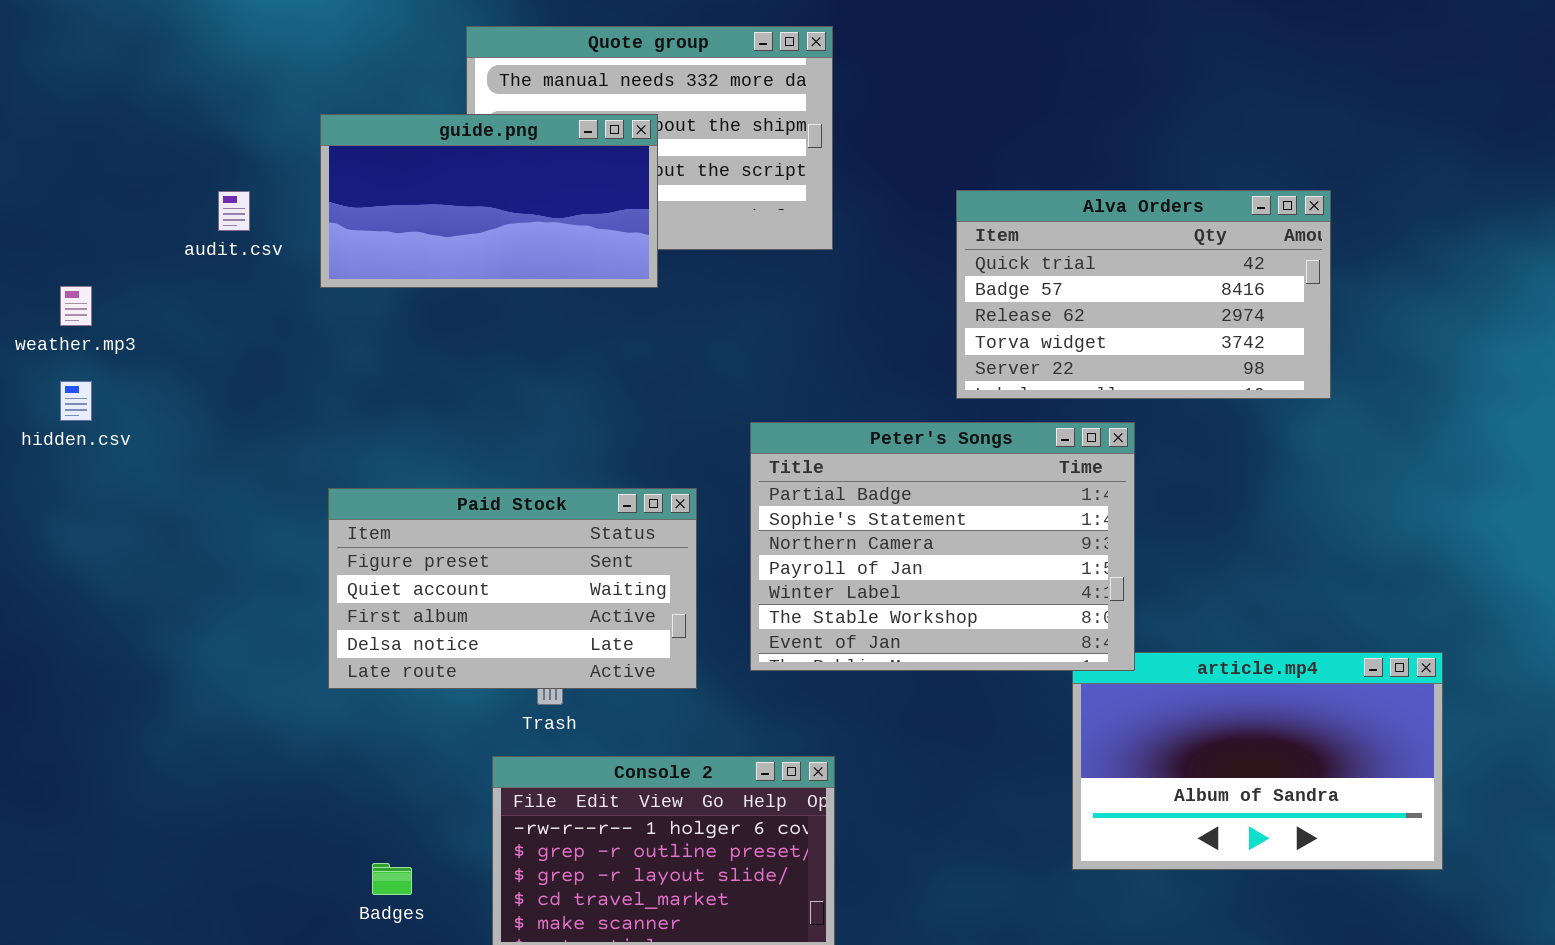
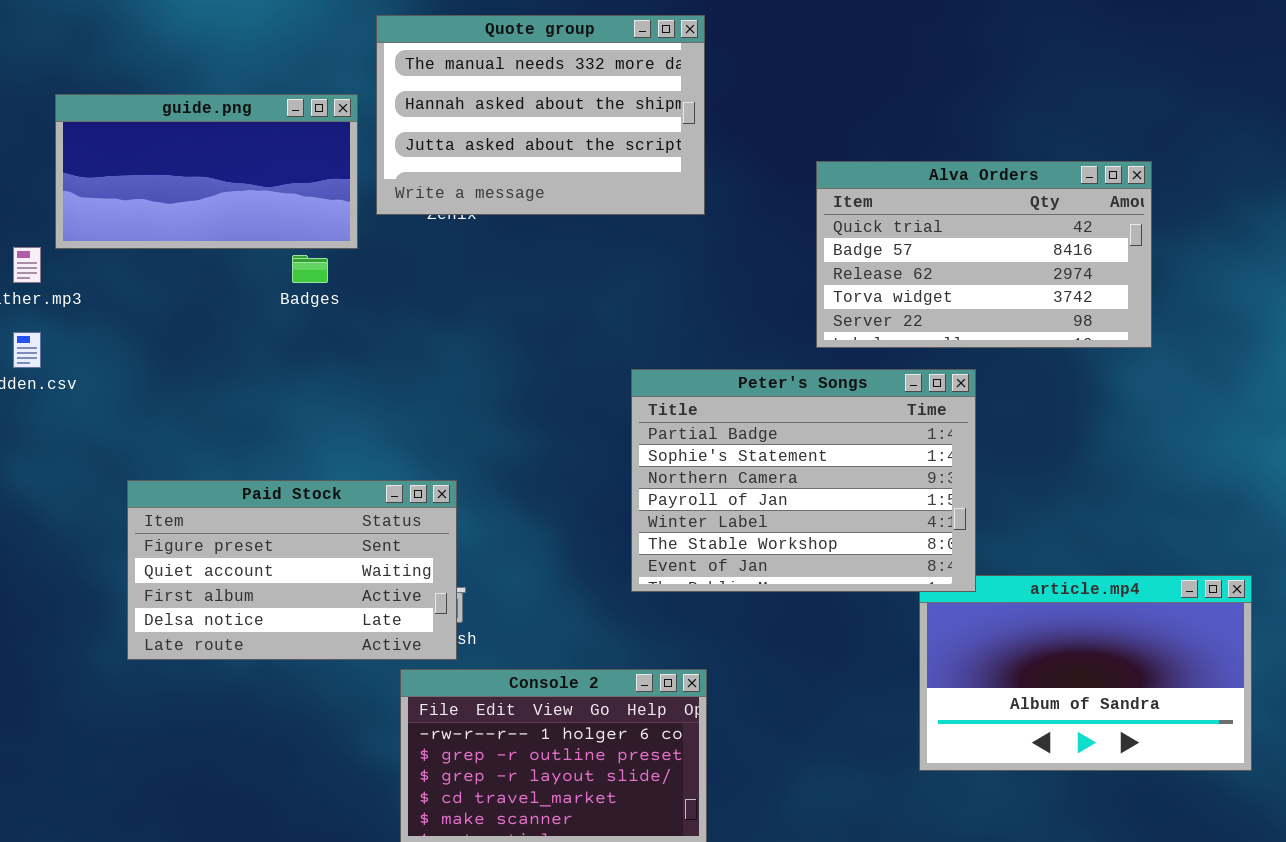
guide.png: [320,114,658,288] -> [55,94,358,249], moved
Paid Stock: [328,488,697,689] -> [127,480,457,660], moved
Badges: [372,863,412,895] -> [292,255,328,283], moved

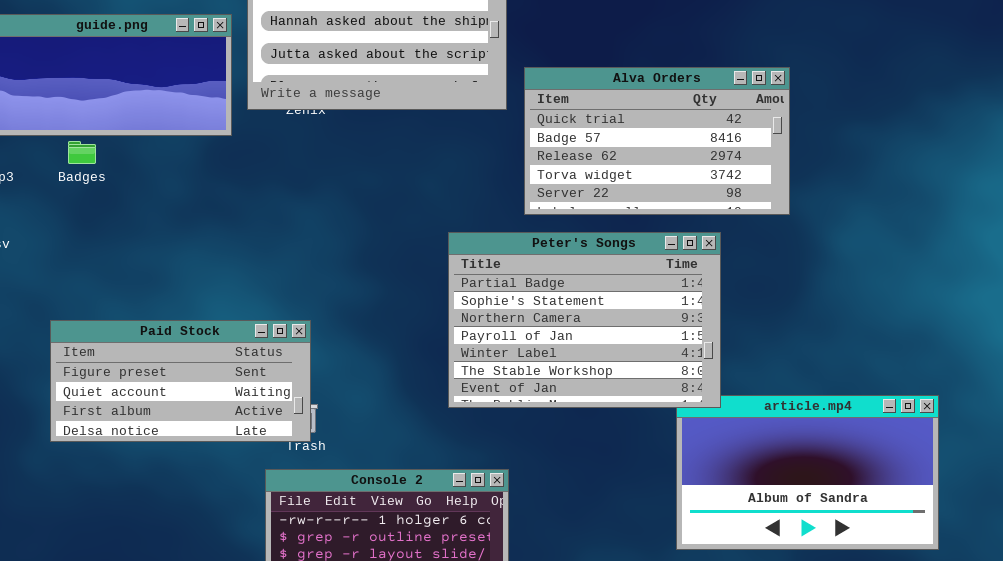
Alva Orders: [816,161,1152,348] -> [524,67,790,215], moved
Badges: [292,255,328,283] -> [68,141,96,164], moved
Paid Stock: [127,480,457,660] -> [50,320,311,442], resized

